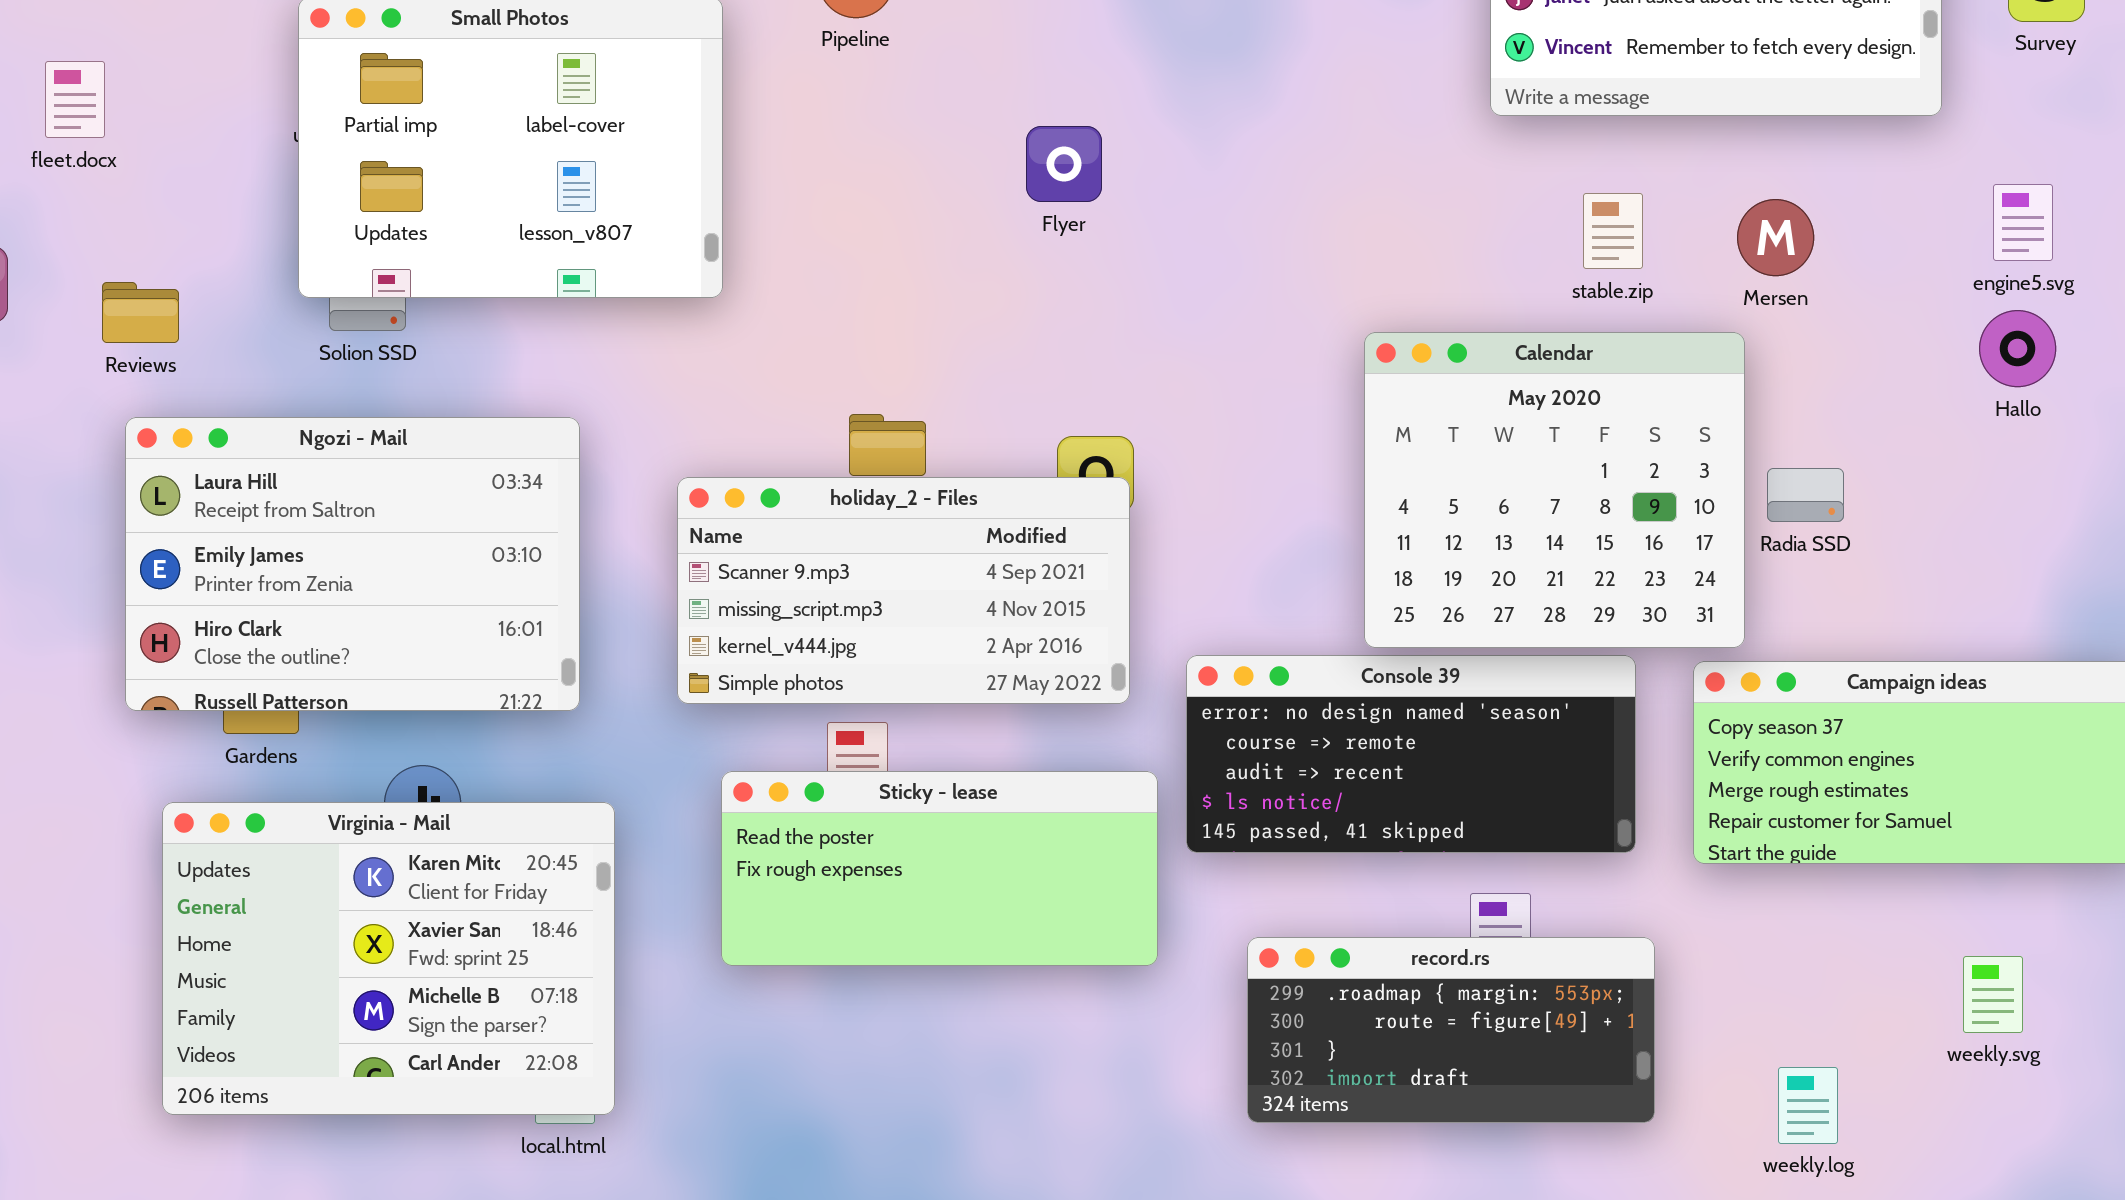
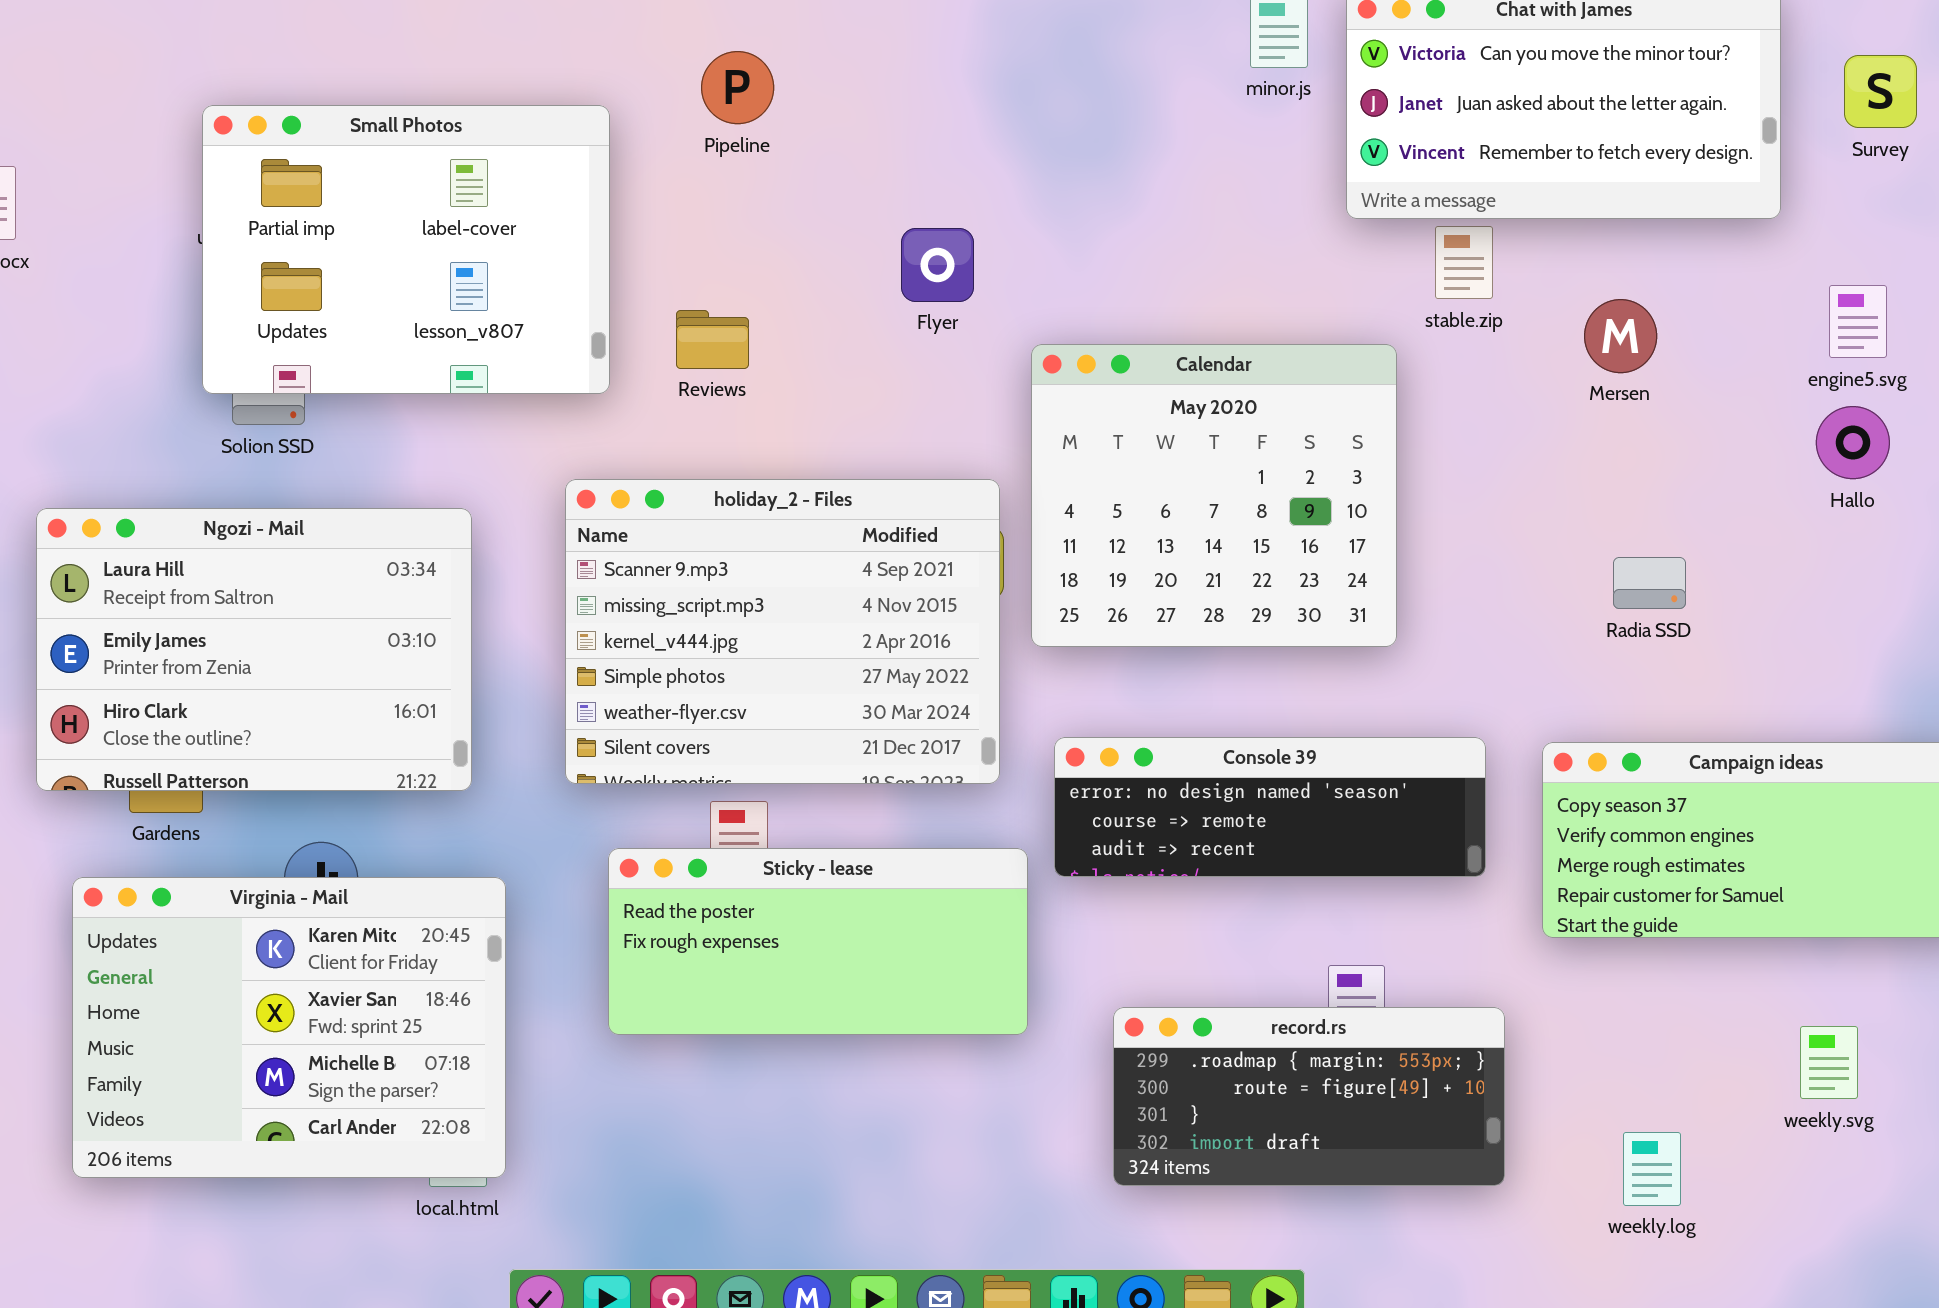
stable.zip: [1583,193,1643,269] -> [1435,226,1493,299], moved
Reviews: [102,282,179,343] -> [676,310,749,369], moved
Calendar: [1364,332,1745,648] -> [1031,344,1397,647], moved
holiday_2 - Files: [677,477,1130,704] -> [565,479,1000,784], resized
Console 39: [1186,655,1636,853] -> [1054,737,1486,877], resized

